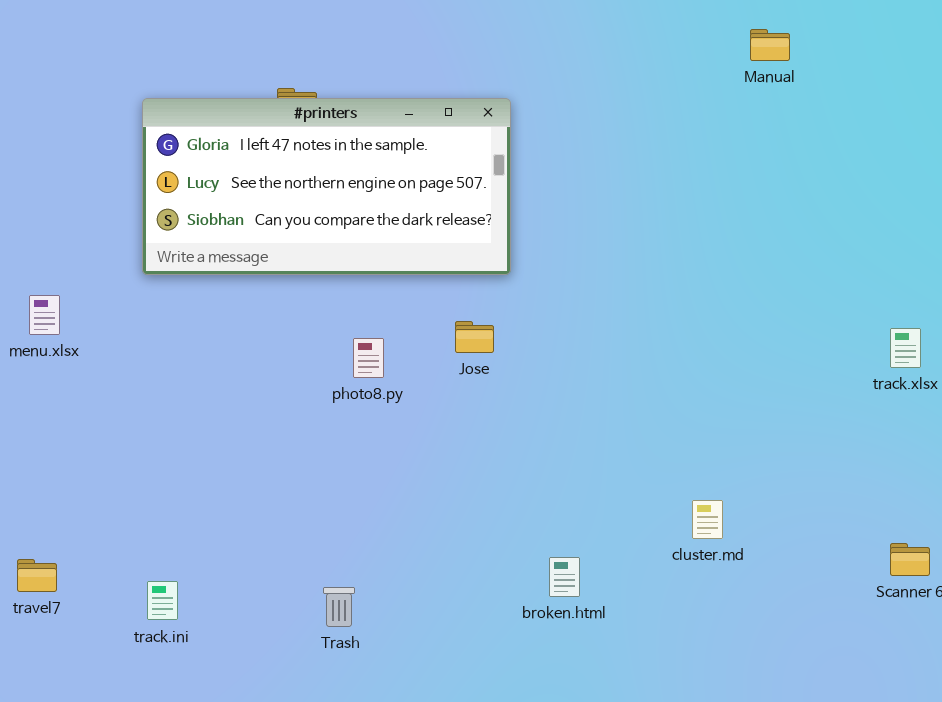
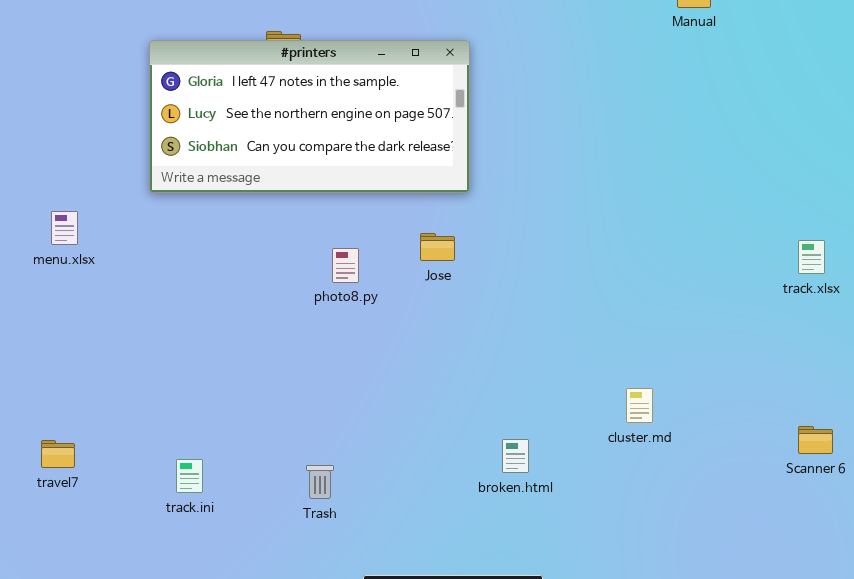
track.ini: [147,581,178,620] -> [176,459,203,493], moved

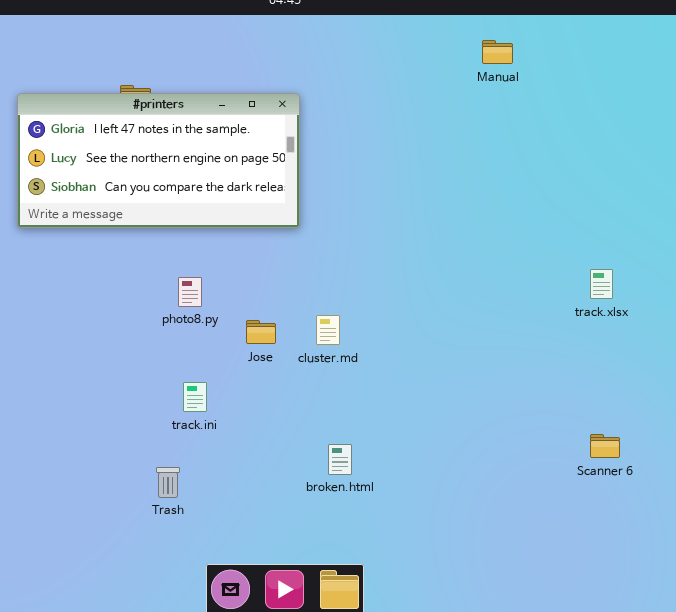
Jose: [420,233,455,261] -> [246,320,276,344], moved
cluster.md: [626,388,653,423] -> [316,315,340,345], moved
track.ini: [176,459,203,493] -> [183,382,207,412], moved

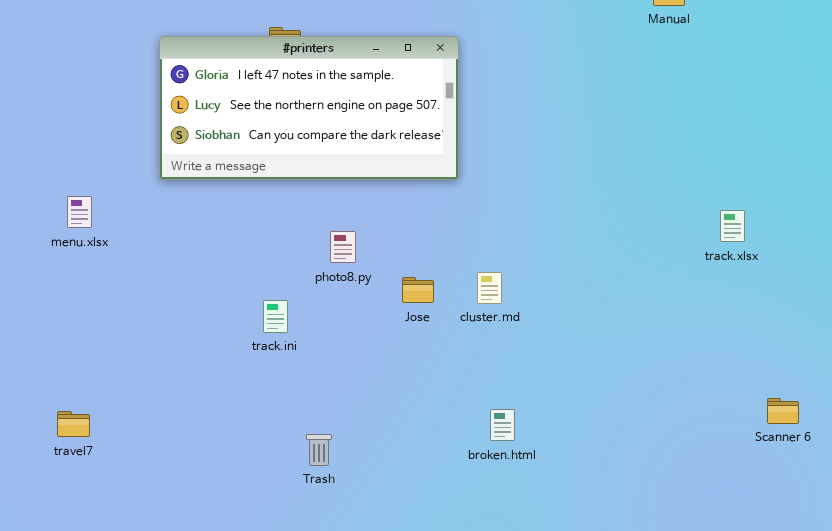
track.xlsx: [590,269,613,299] -> [720,210,745,242], moved
track.ini: [183,382,207,412] -> [263,300,288,333], moved

